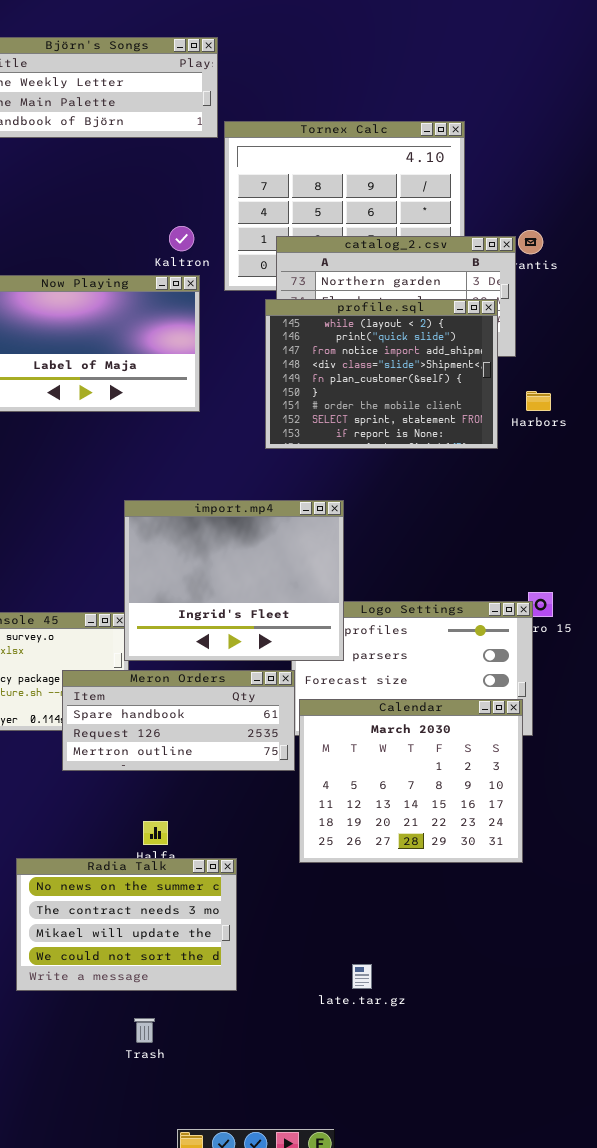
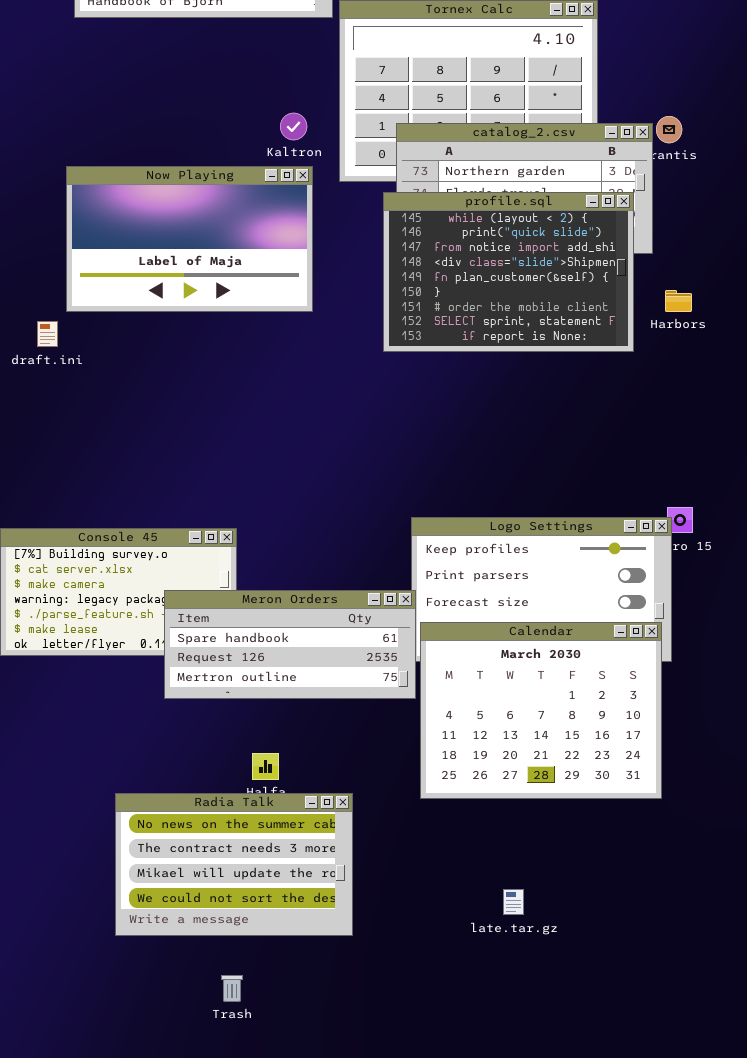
import.mp4: [124,500,344,661] -> none, closed
late.tar.gz: [352,964,372,989] -> [503,889,524,915], moved
Trash: [134,1018,155,1043] -> [221,975,243,1002], moved

